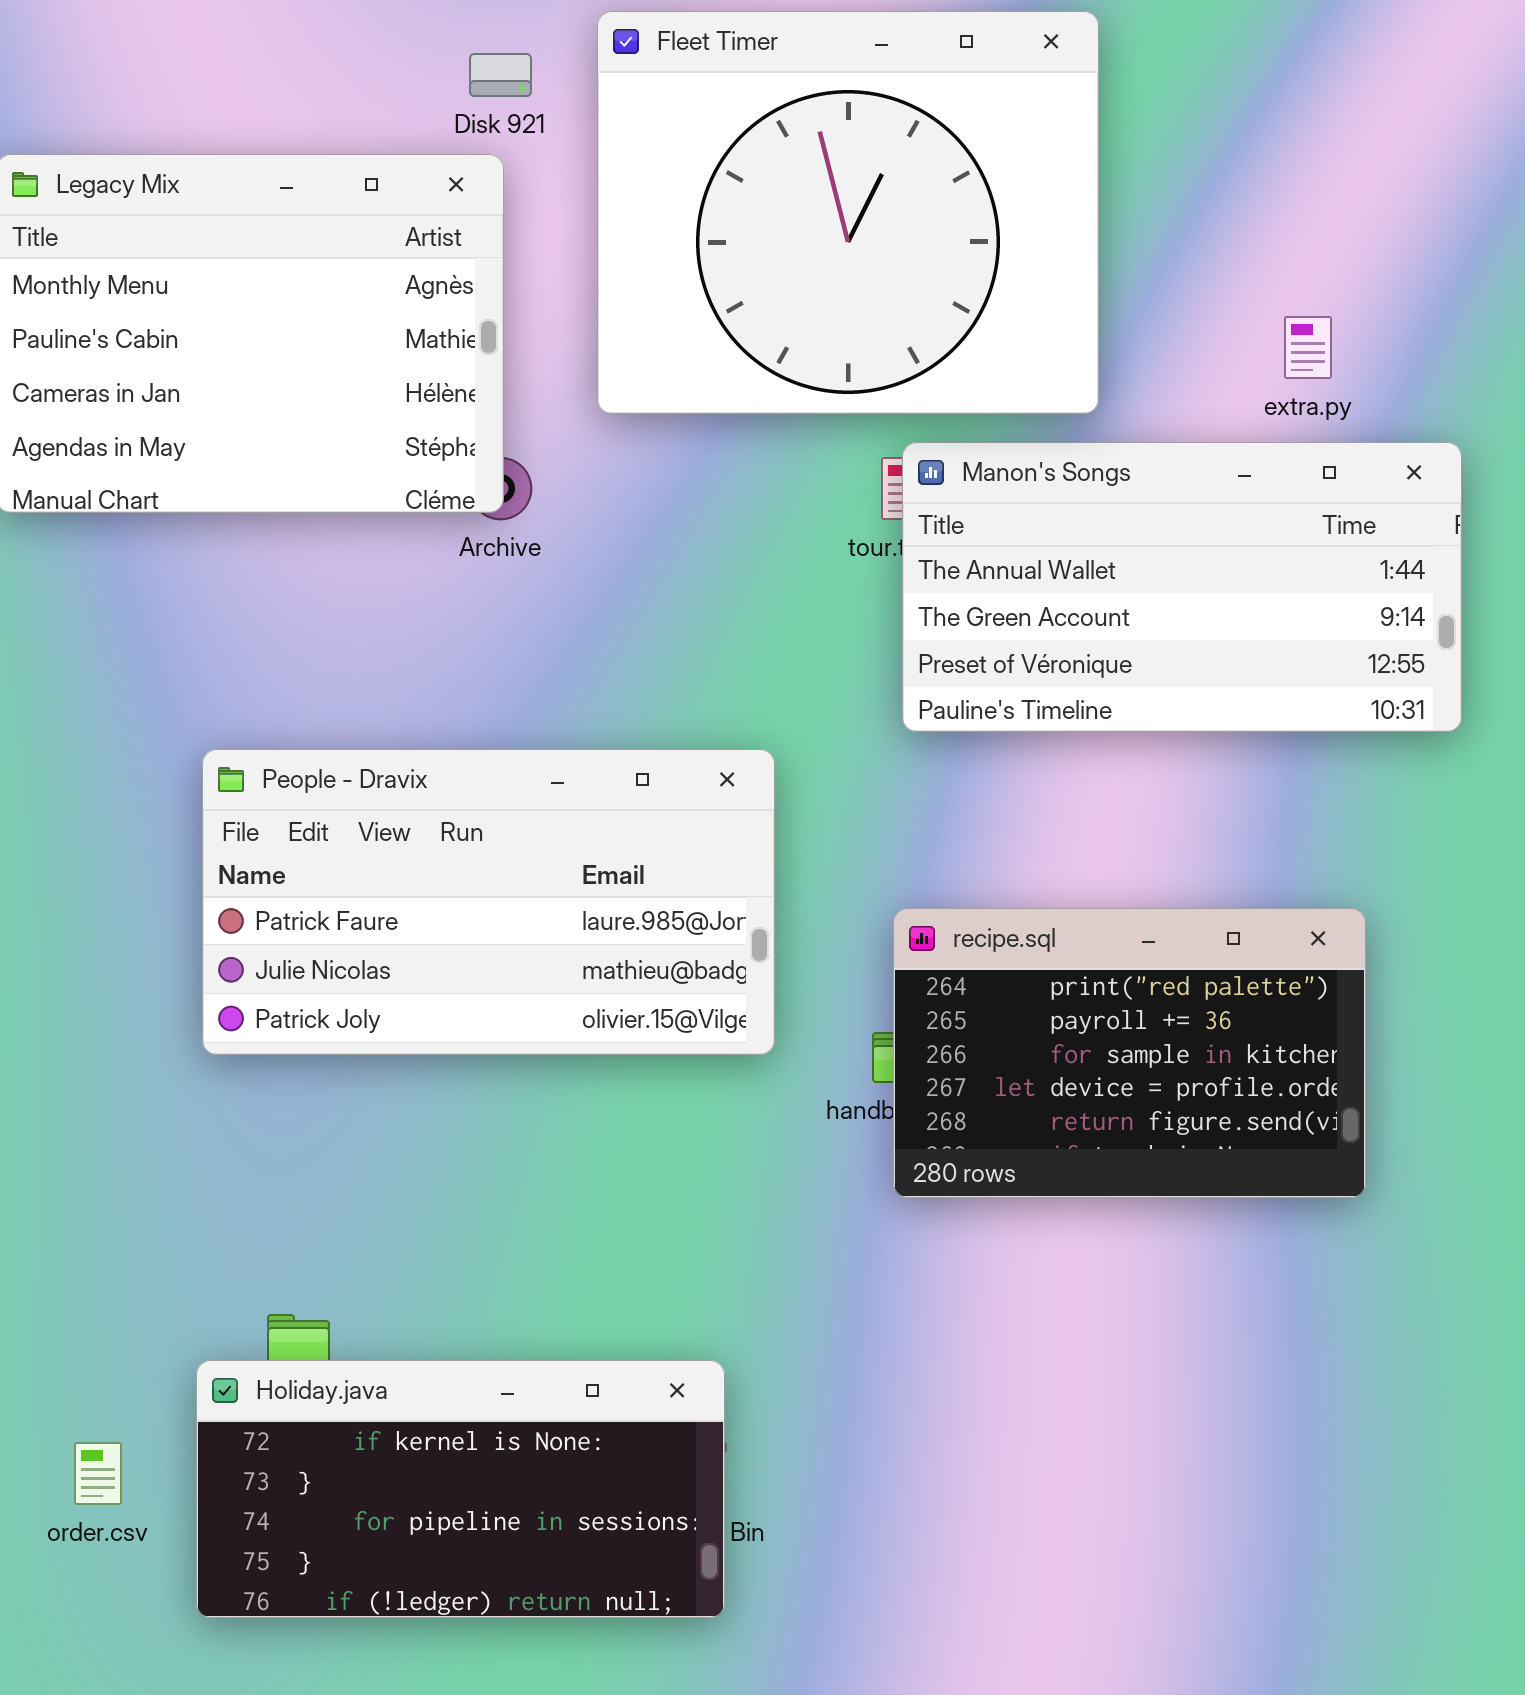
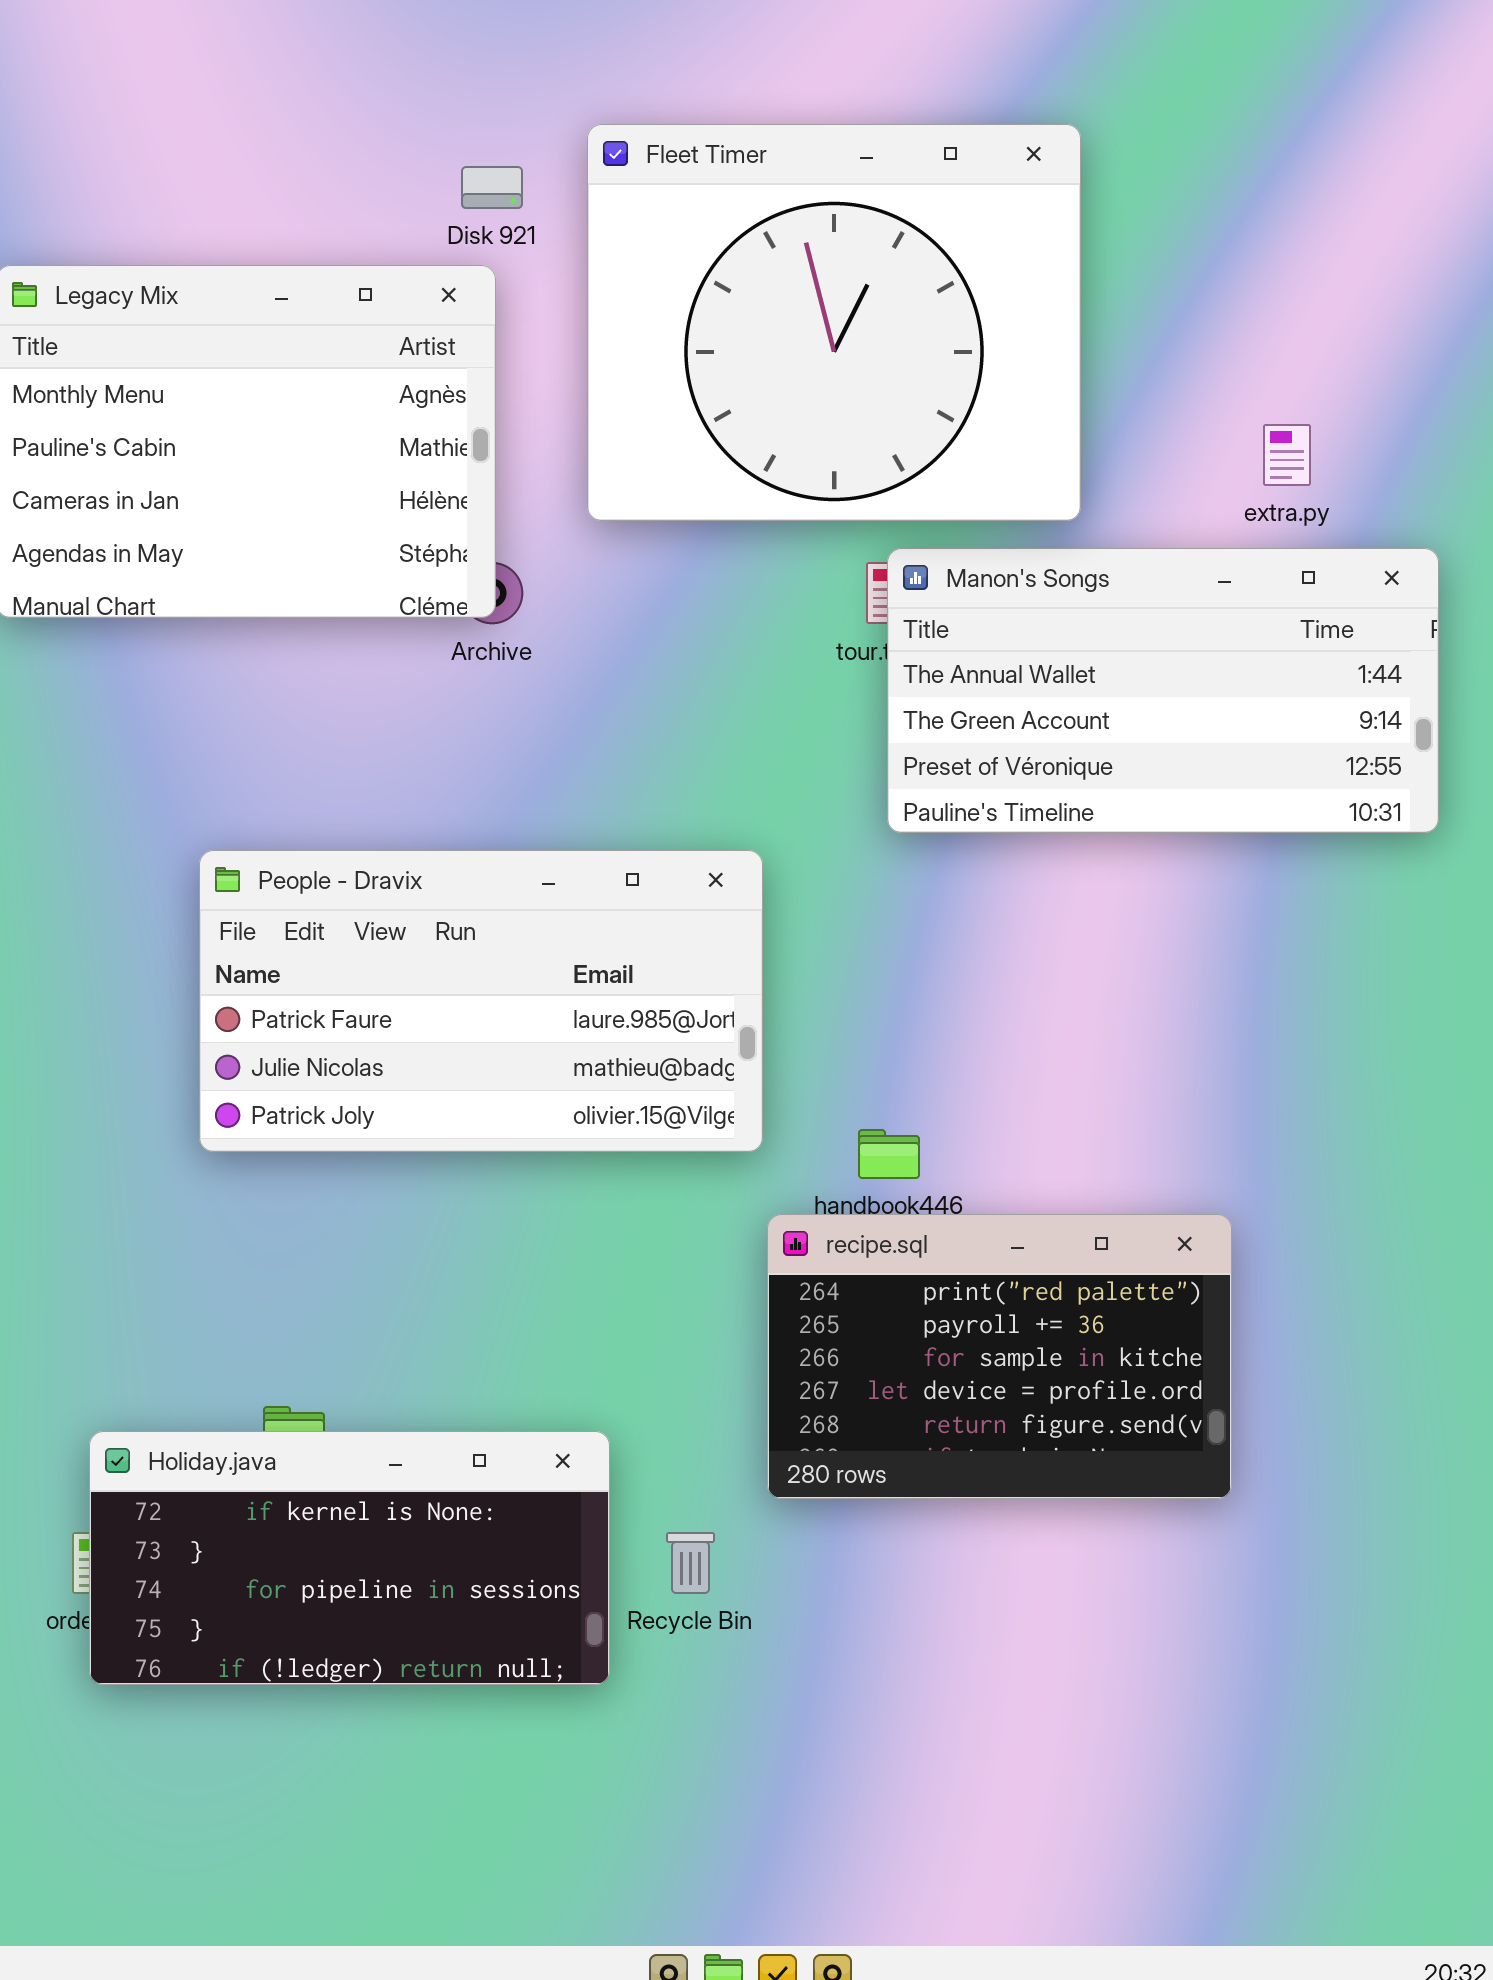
recipe.sql: [893,908,1366,1198] -> [767,1214,1232,1499], moved
Holiday.java: [196,1360,725,1618] -> [89,1431,610,1685], moved

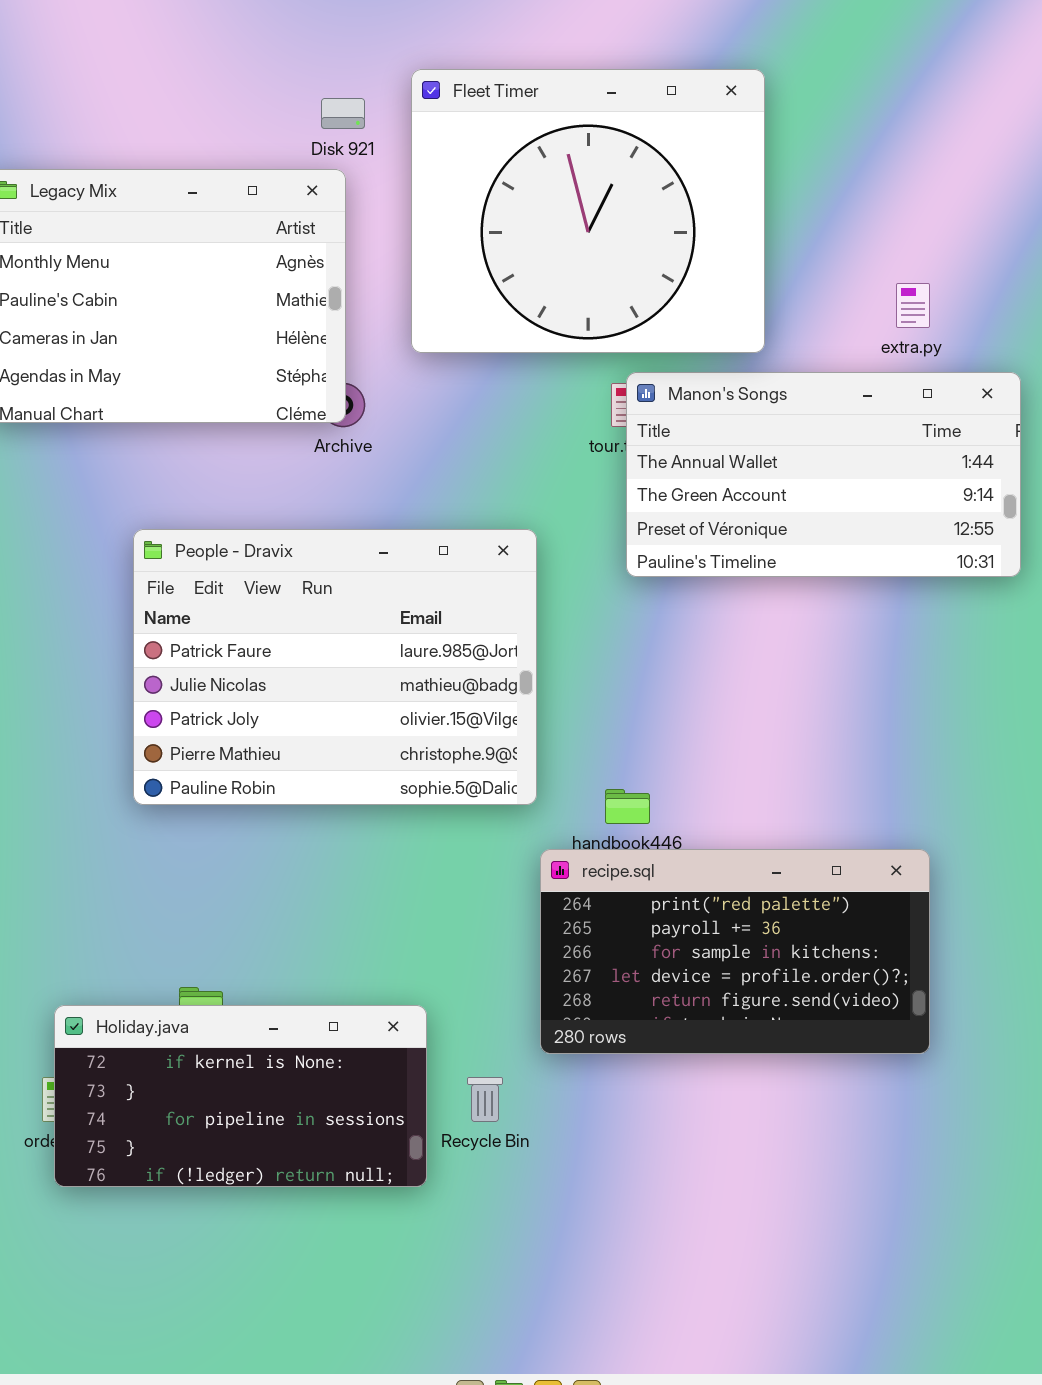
People - Dravix: [199,850,763,1152] -> [133,529,537,805], resized
recipe.sql: [767,1214,1232,1499] -> [540,849,930,1054], resized

